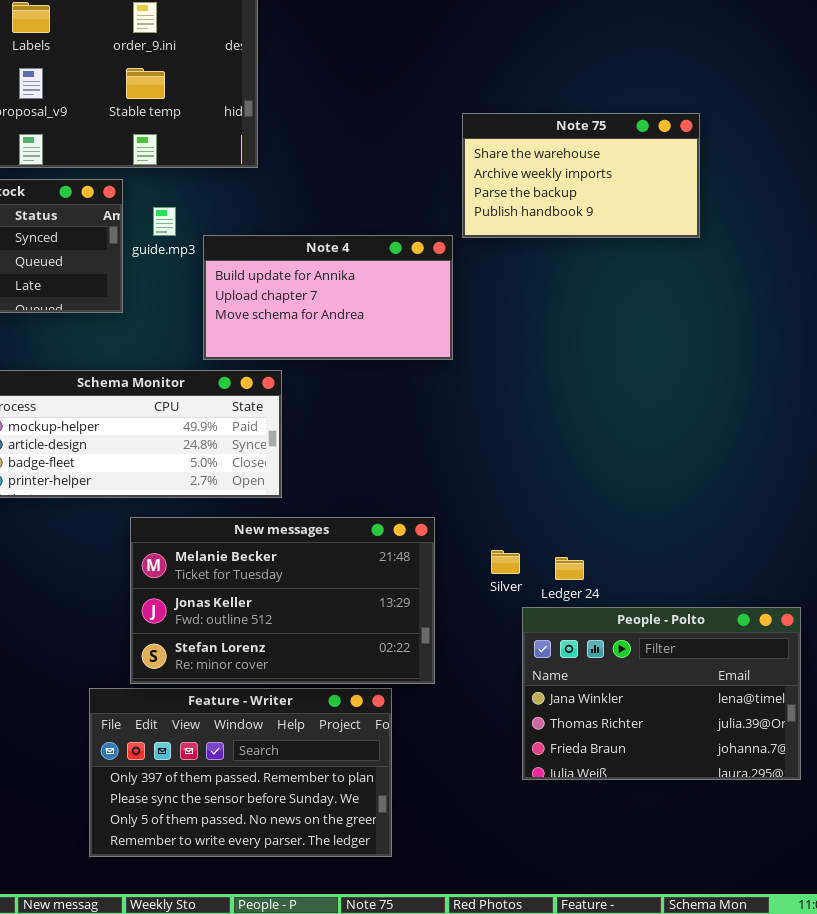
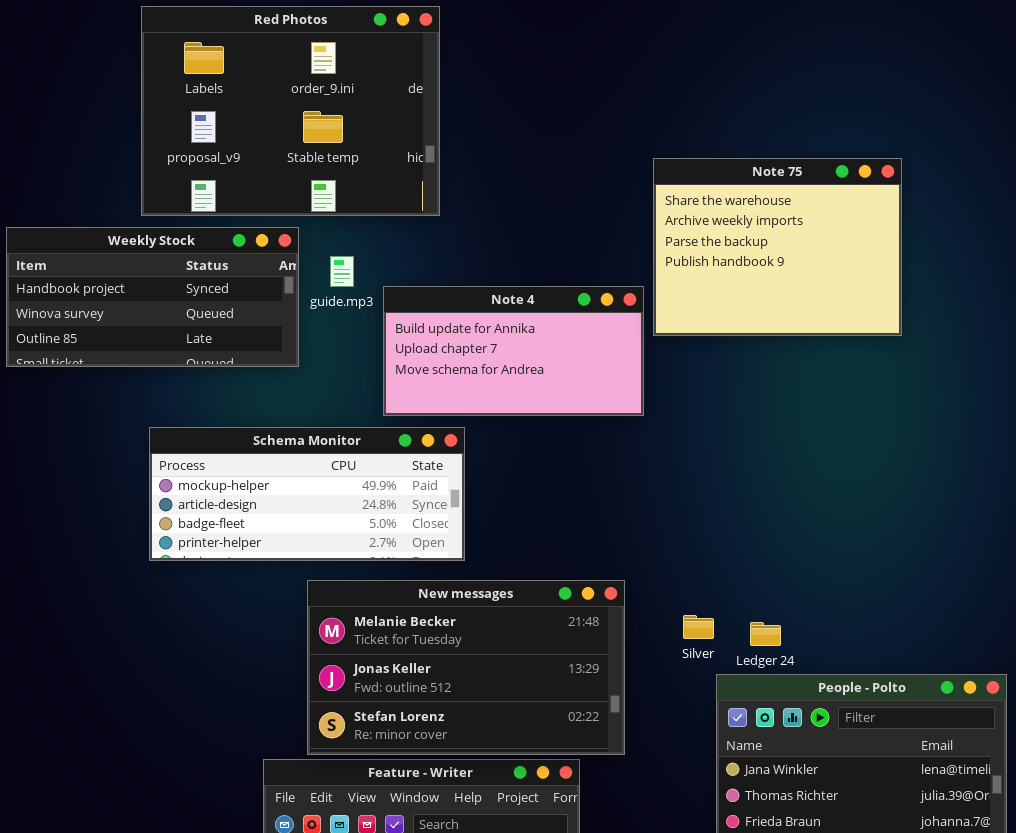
Note 75: [462,113,700,238] -> [653,158,902,336], resized

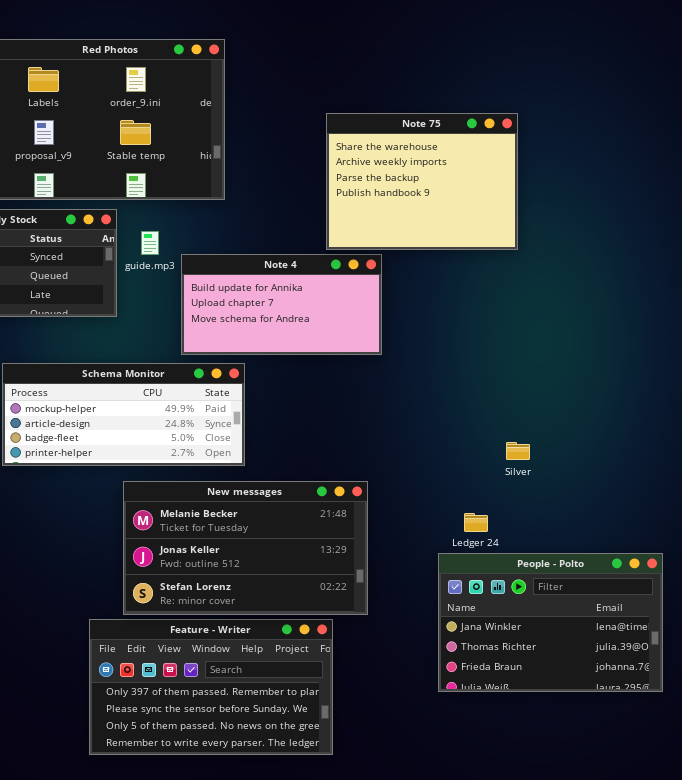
Note 75: [653,158,902,336] -> [326,113,518,250], moved
Silver: [683,615,714,639] -> [506,442,530,460], moved

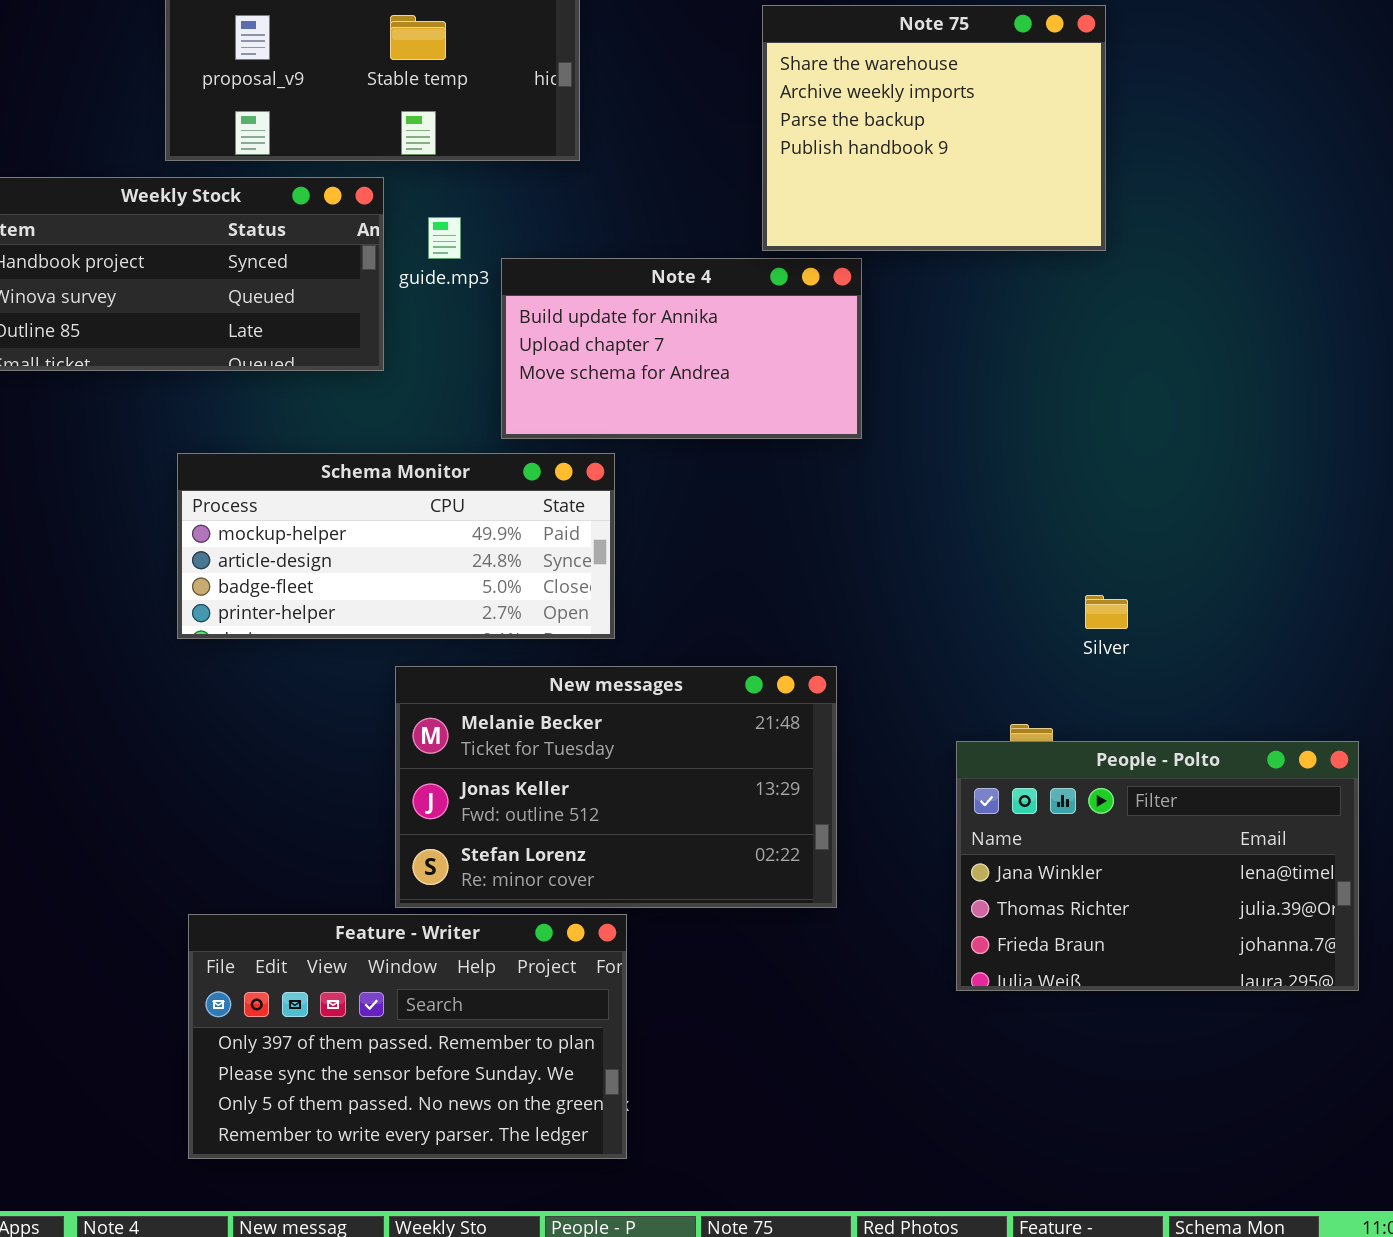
People - Polto: [438,553,663,692] -> [956,741,1359,991], moved
Feature - Writer: [89,619,333,755] -> [188,914,627,1159], moved

